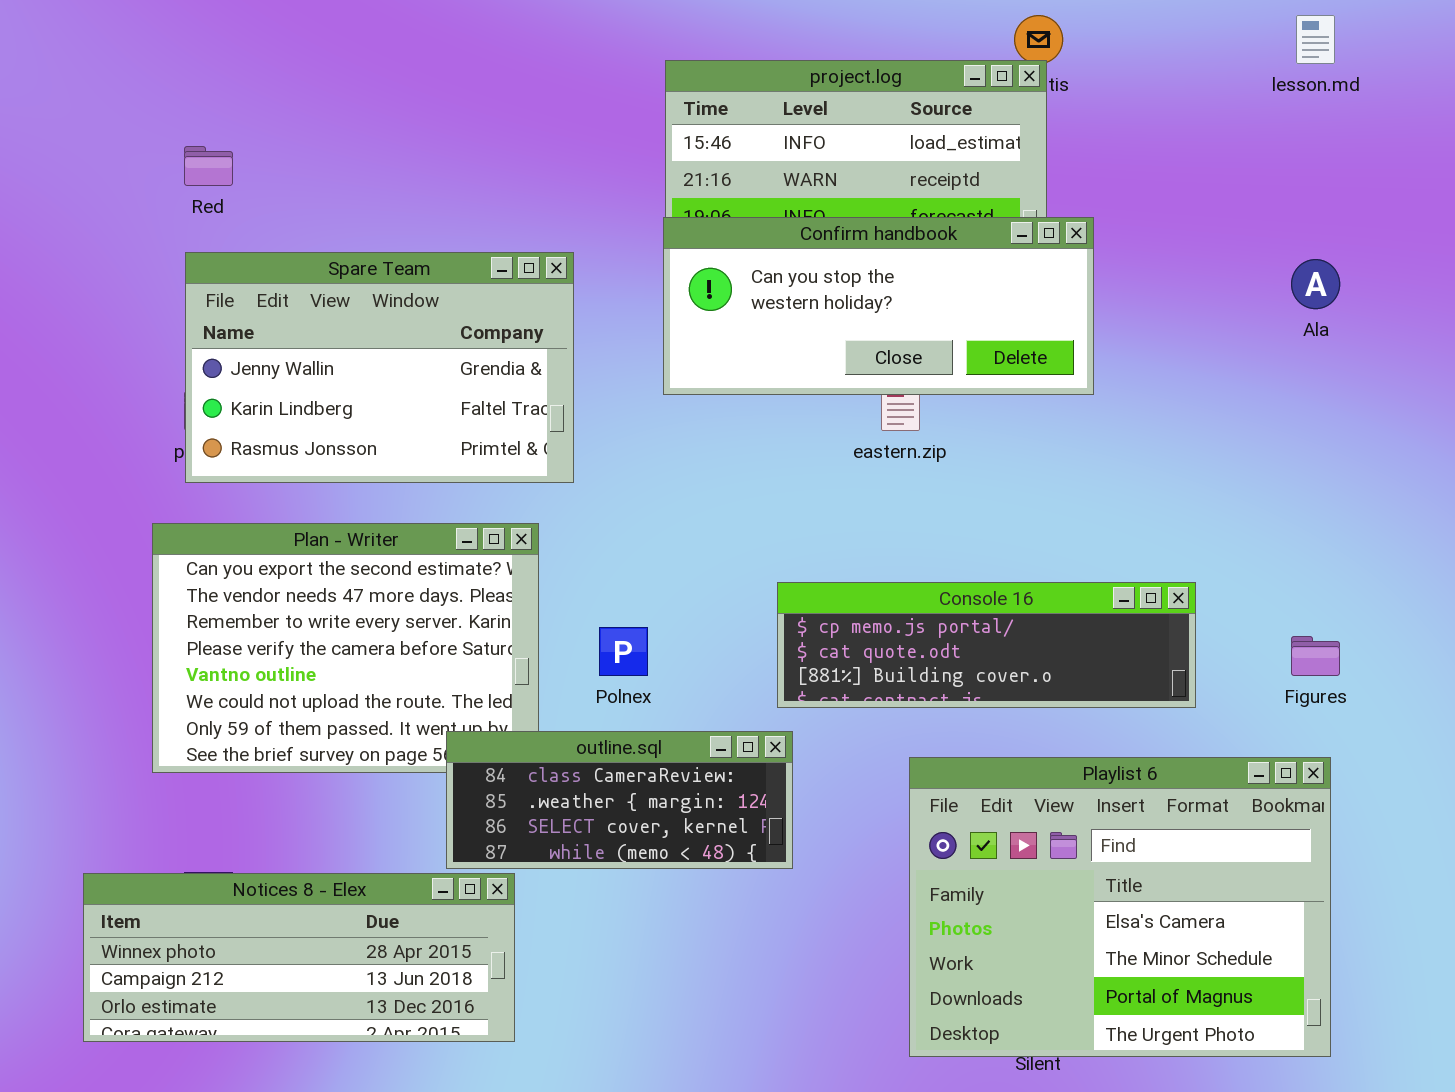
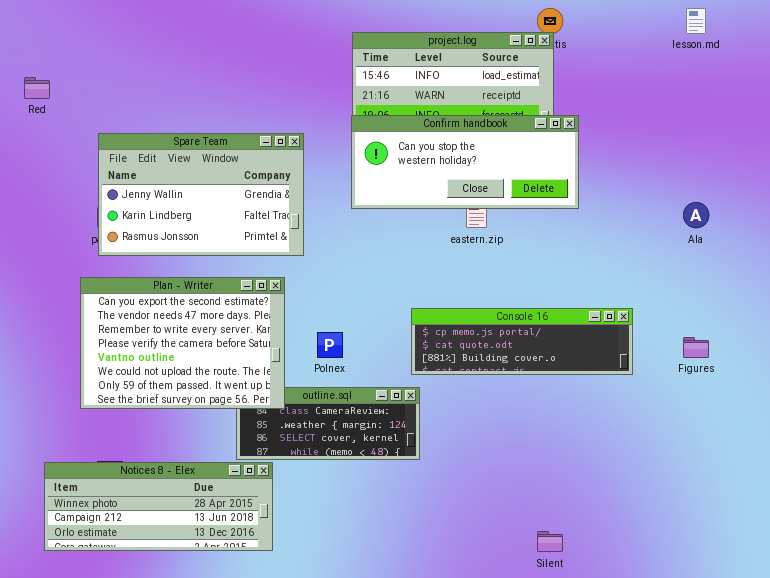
Red: [184,146,233,186] -> [24,77,50,99], moved
Ala: [1291,259,1340,309] -> [683,202,709,228], moved
Plan - Writer: [152,523,539,773] -> [80,277,285,409], raised
Playlist 6: [909,757,1331,1057] -> none, closed

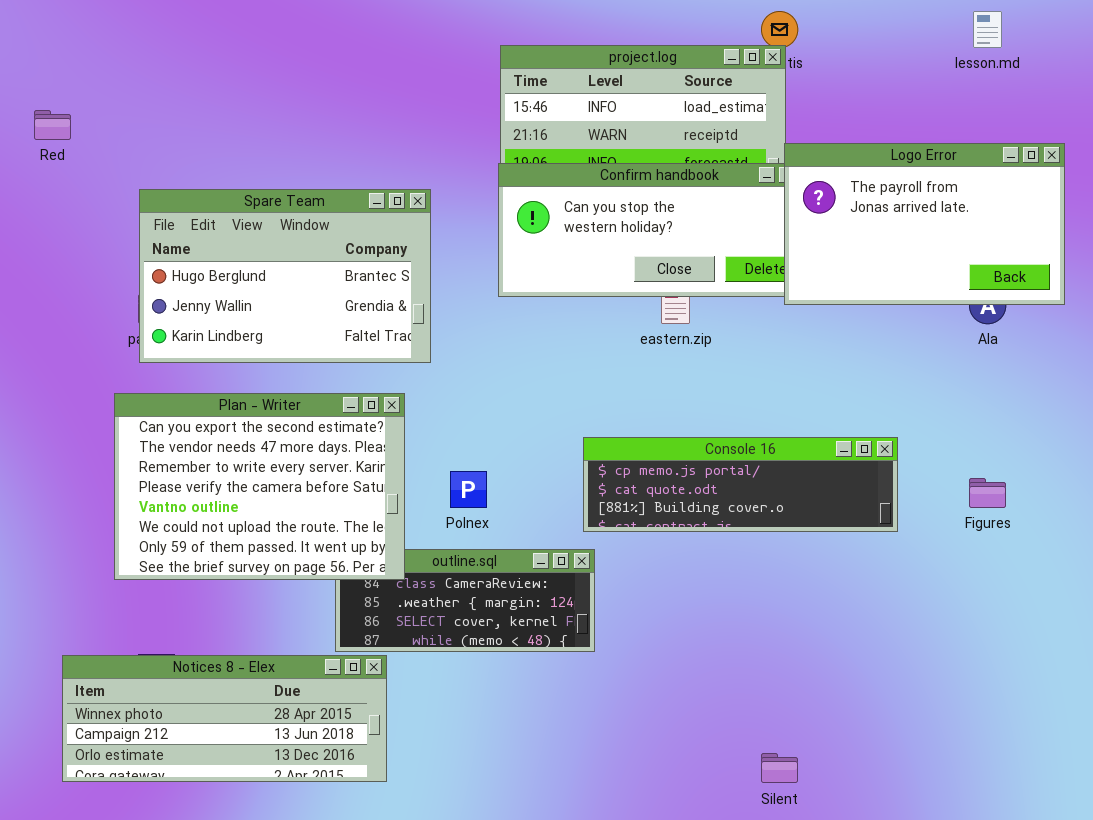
Logo Error: none -> [784,143,1065,305], opened
Spare Team: [98,133,304,256] -> [139,189,431,363], scrolled up 1 row

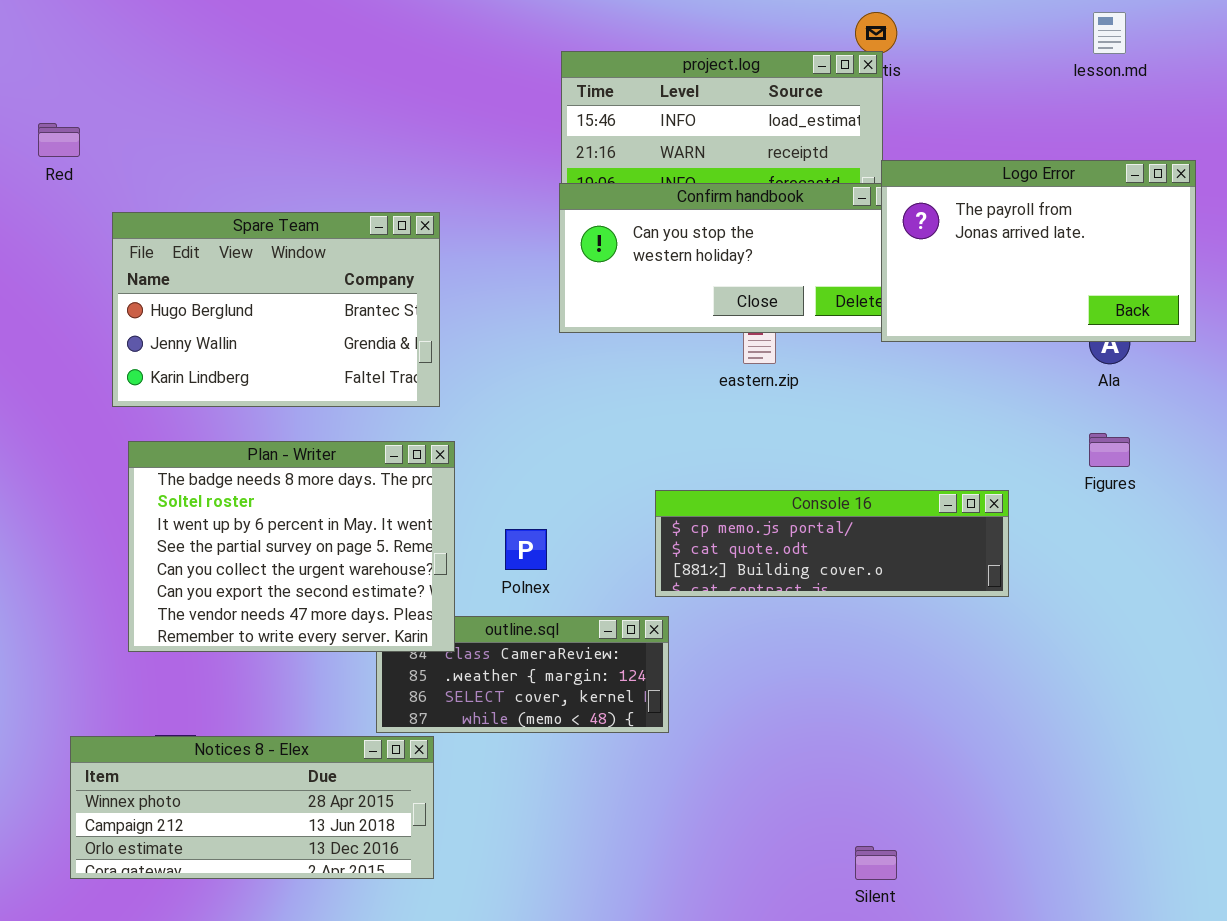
Spare Team: [139,189,431,363] -> [112,212,440,407], moved
Plan - Writer: [114,393,405,580] -> [128,441,455,652], scrolled up 5 rows
Figures: [969,478,1006,508] -> [1089,433,1130,467], moved

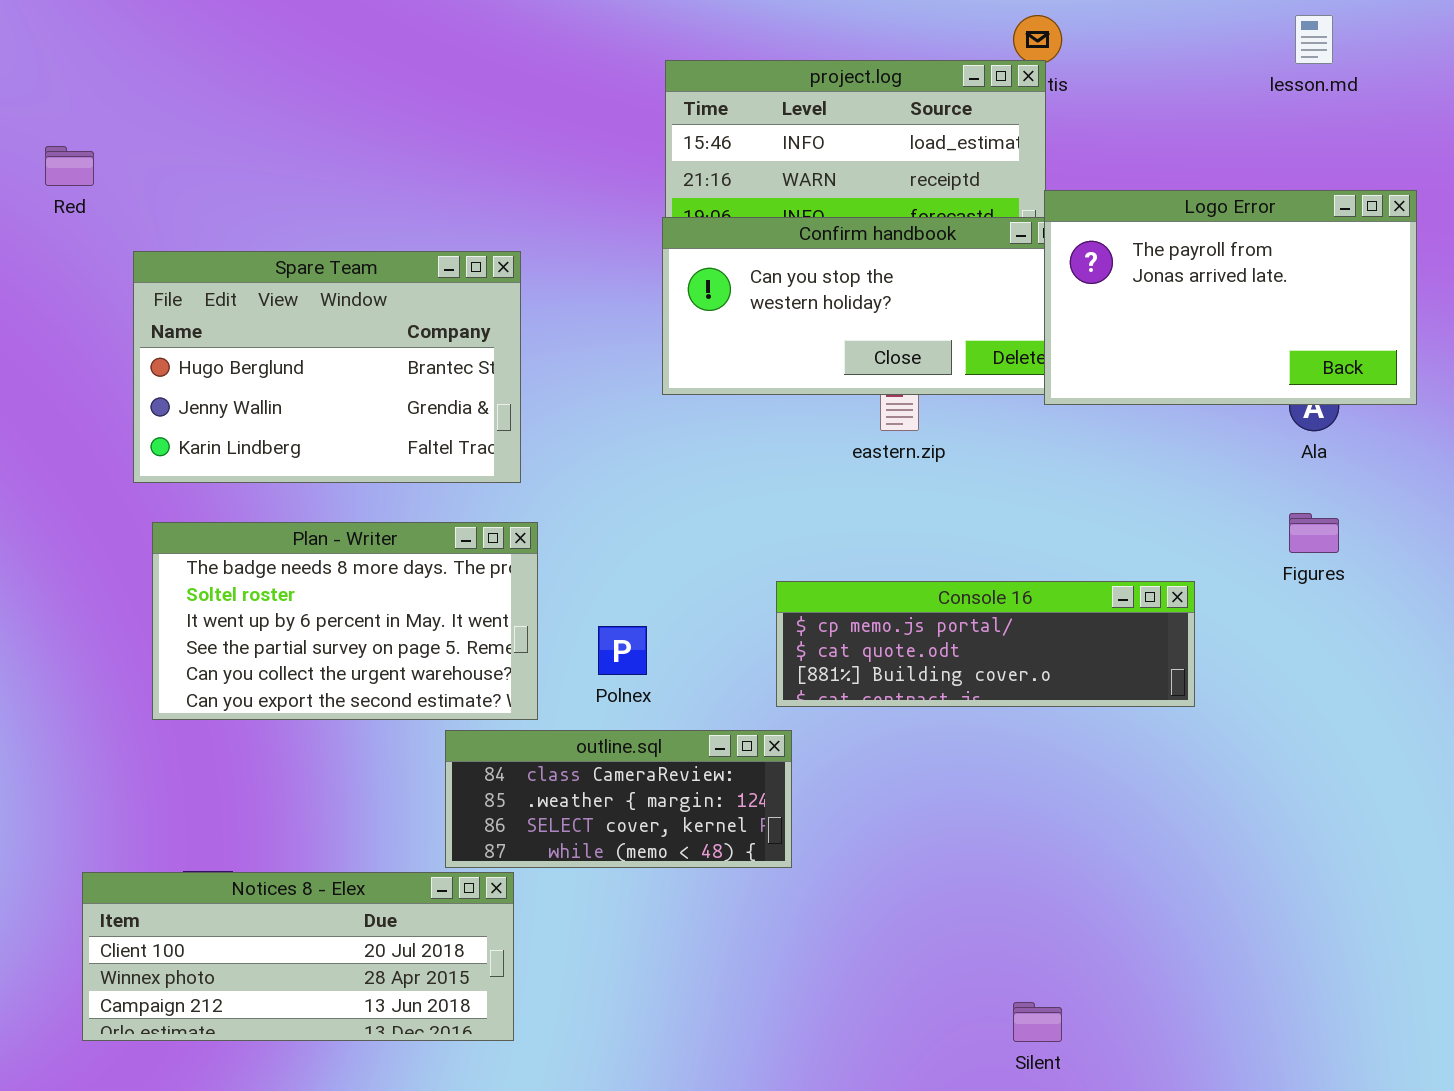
Plan - Writer: [128,441,455,652] -> [152,522,538,720], resized
Notices 8 - Elex: [70,736,434,879] -> [82,872,514,1041], scrolled up 1 row

